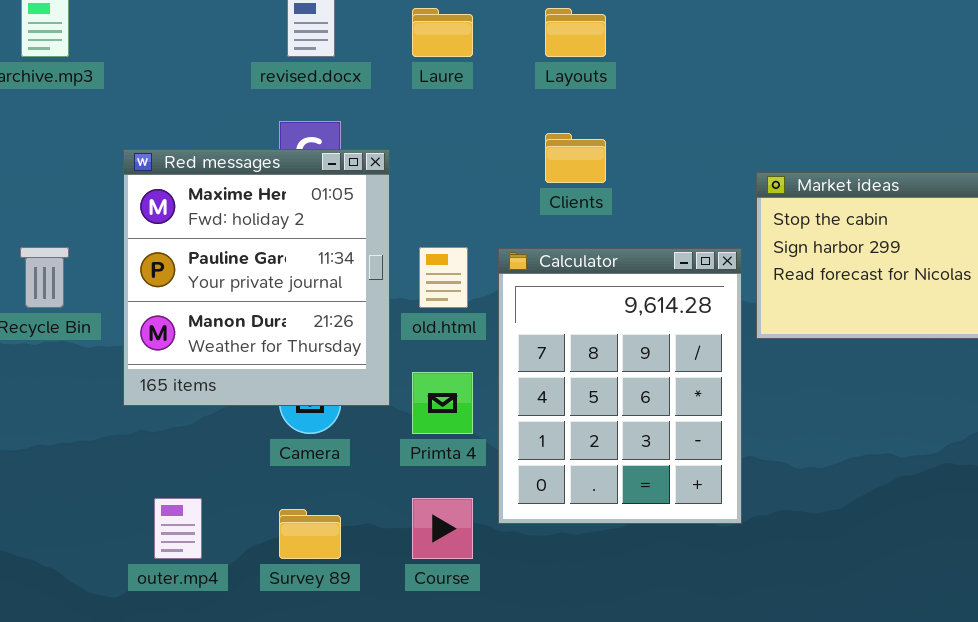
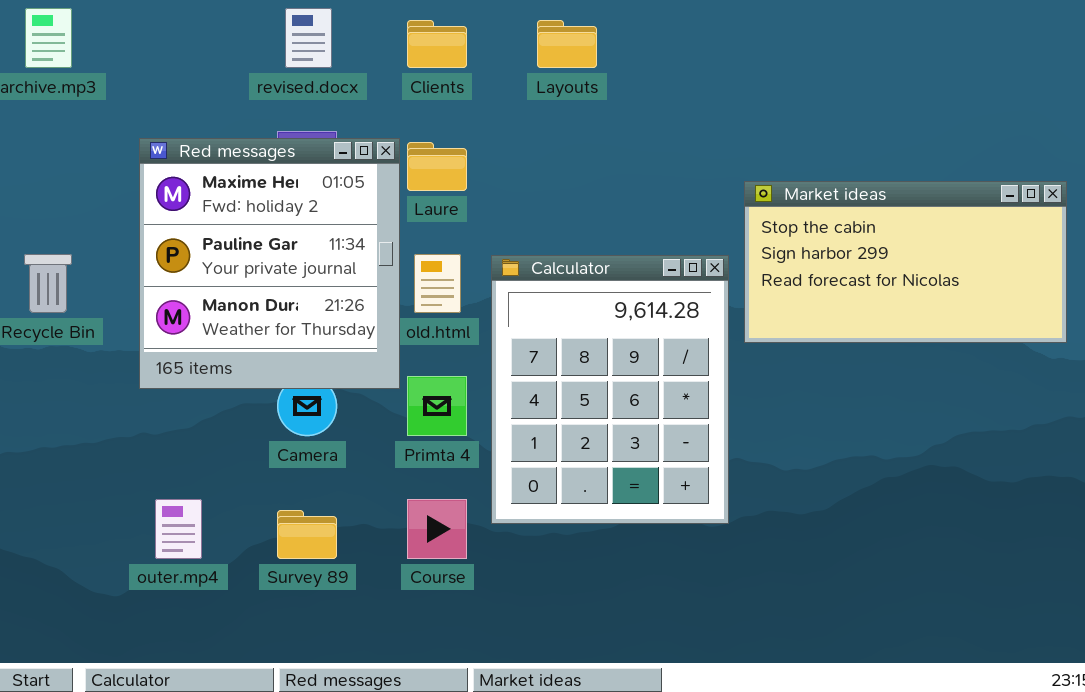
Laure: [412,8,473,57] -> [407,142,467,191], moved
Clients: [545,133,606,183] -> [407,20,467,68], moved
Red messages: [123,149,390,406] -> [139,138,400,389], moved

